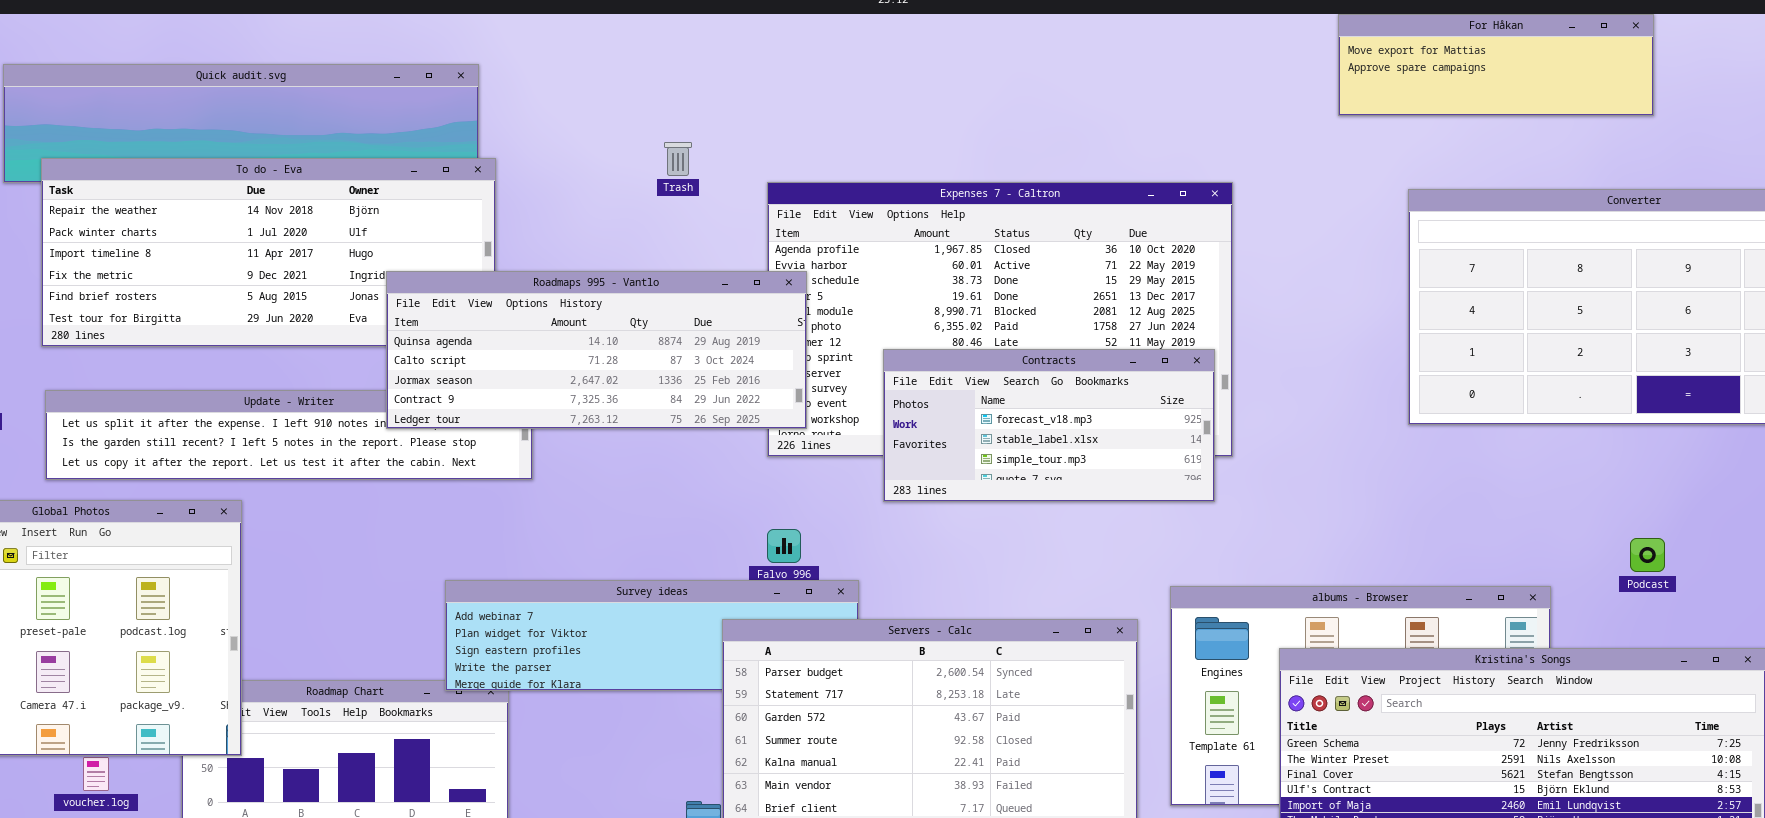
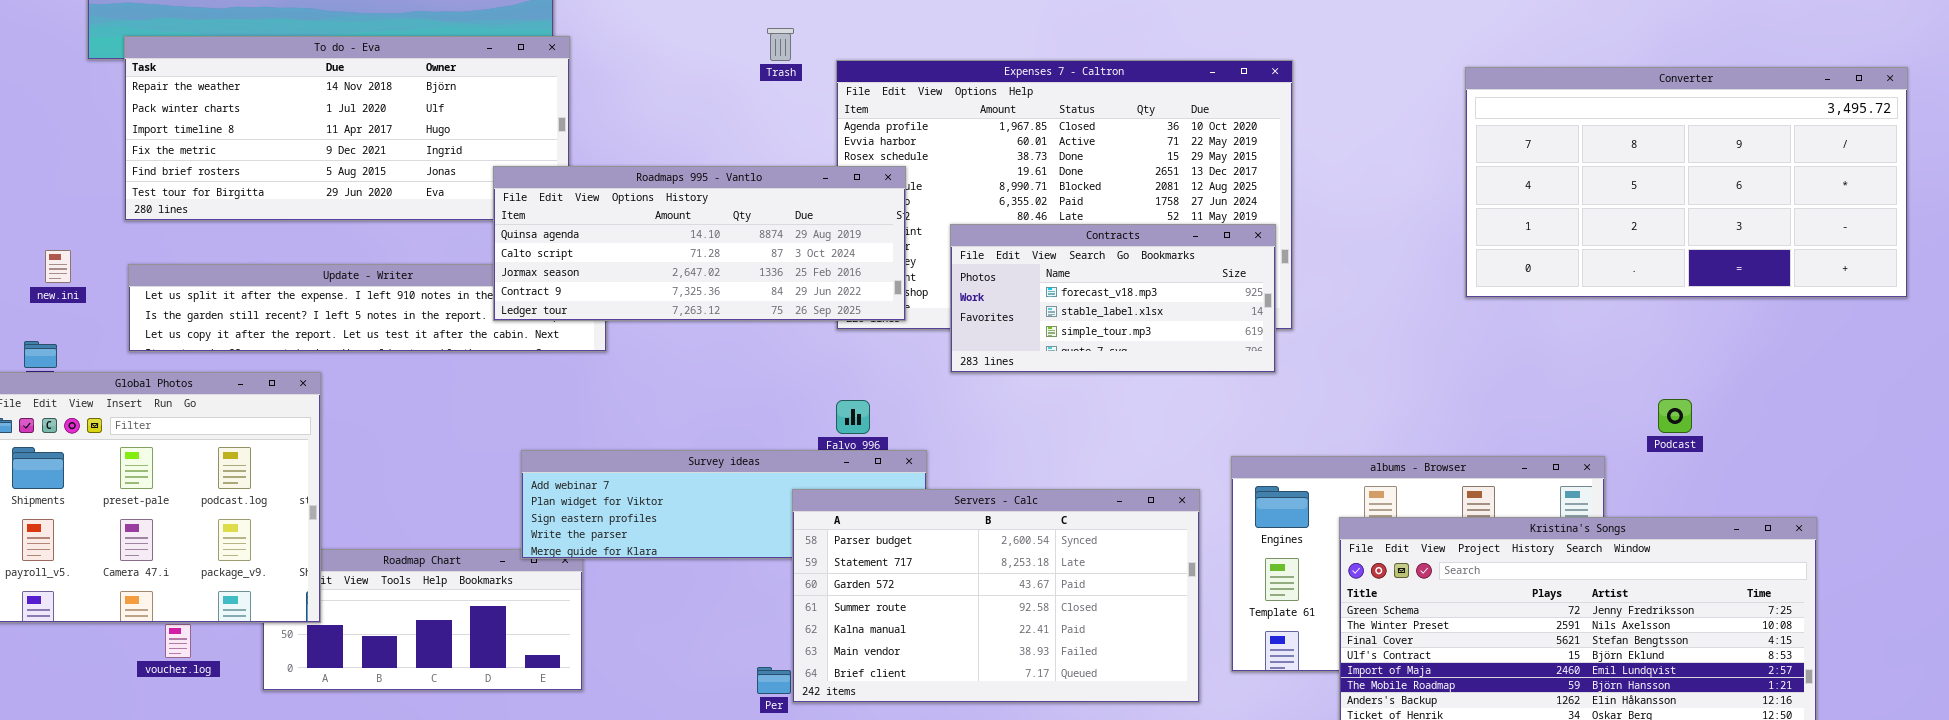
Trash: [664,142,692,176] -> [767,28,794,61], moved
Roadmaps 995 - Vantlo: [386,271,807,429] -> [493,166,906,321], moved
Podcast: [1630,538,1665,572] -> [1658,399,1692,433], moved

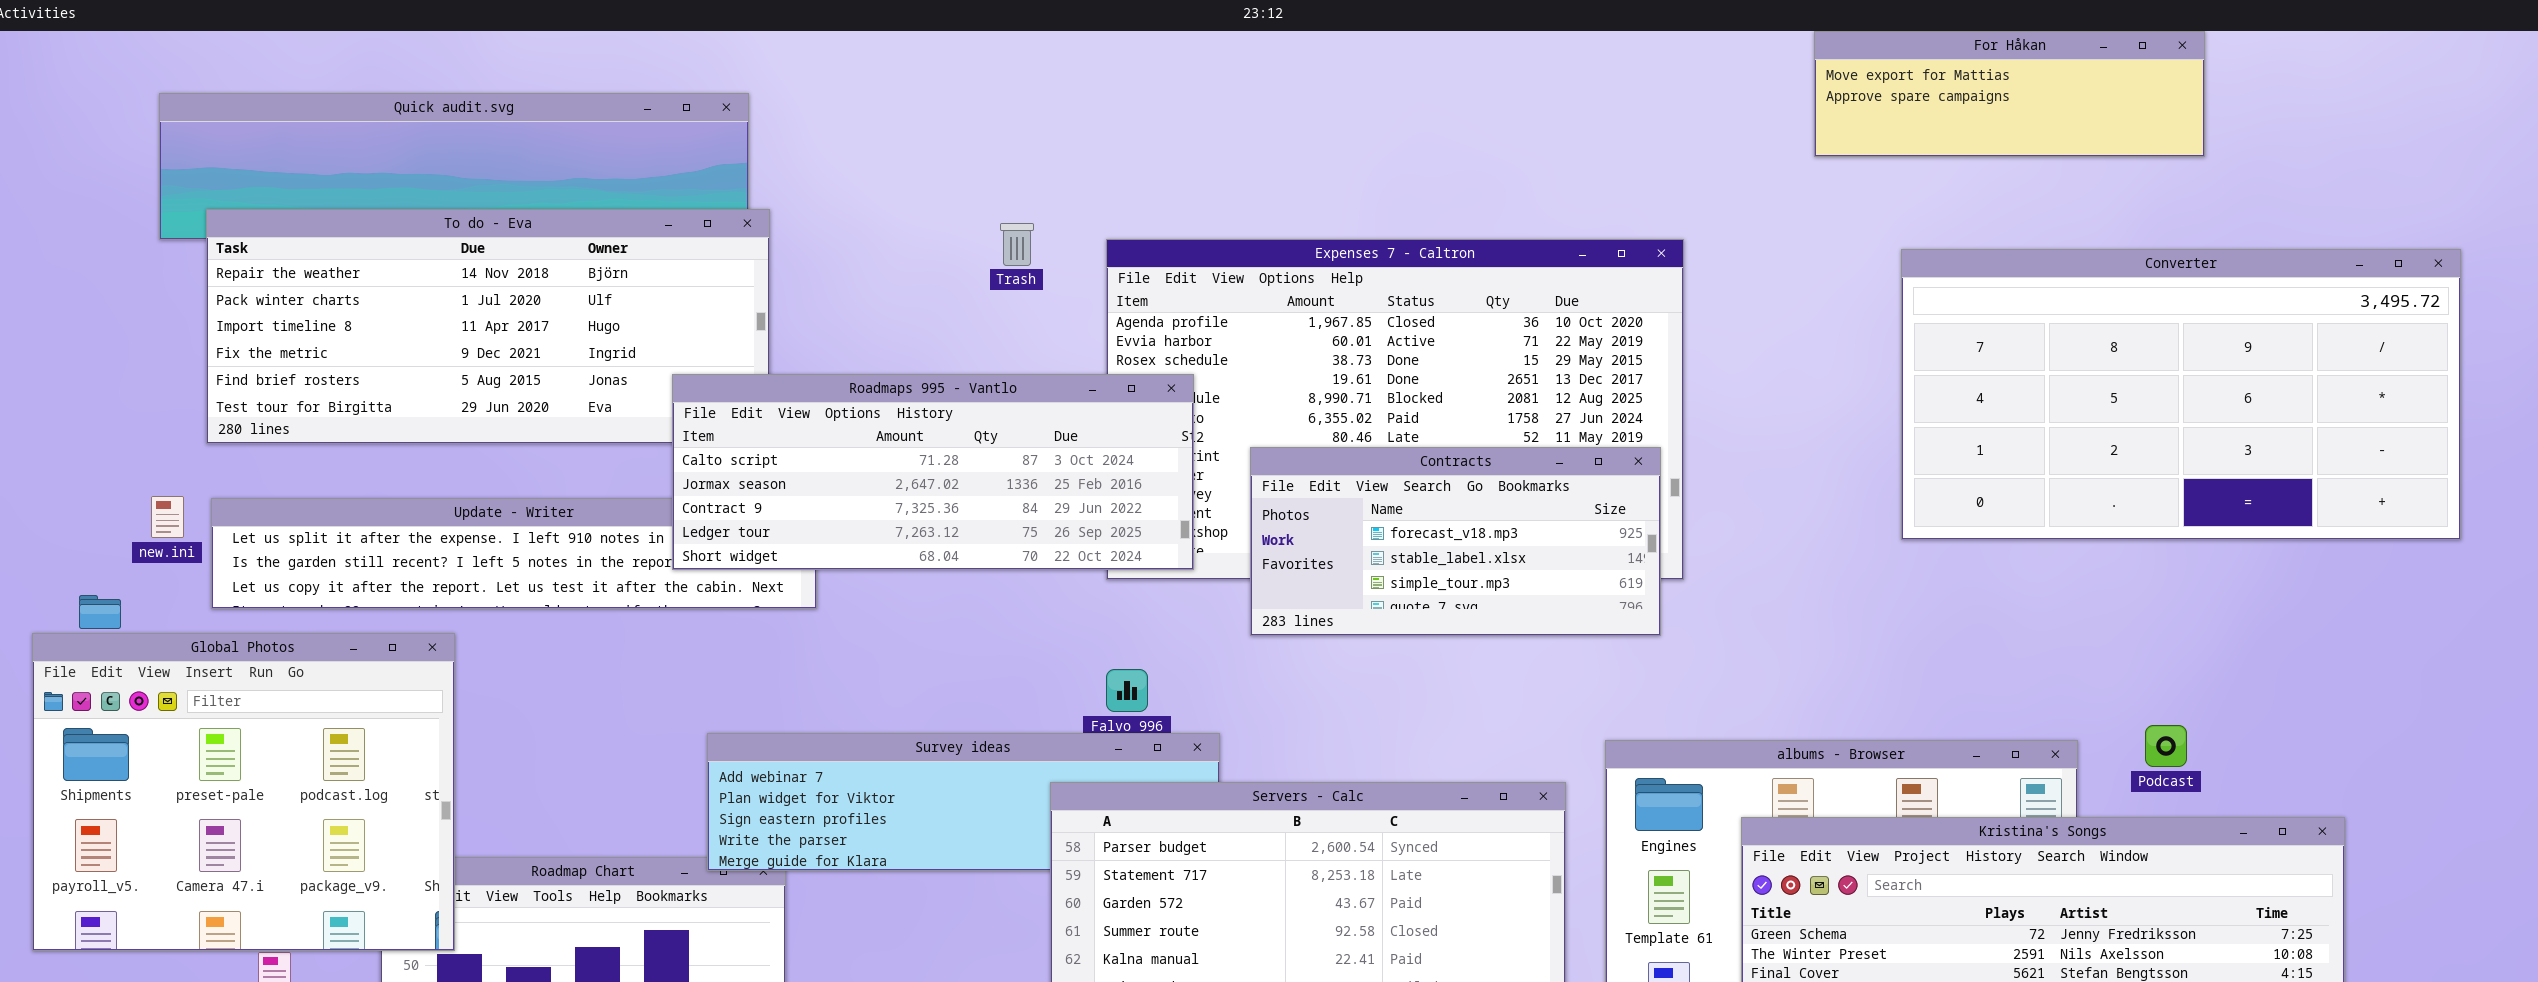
Trash: [767,28,794,61] -> [1000,223,1034,266], moved
Roadmaps 995 - Vantlo: [493,166,906,321] -> [672,374,1194,570], scrolled down 1 row
new.ini: [45,250,71,283] -> [151,496,184,538], moved
Podcast: [1658,399,1692,433] -> [2145,725,2187,767], moved

